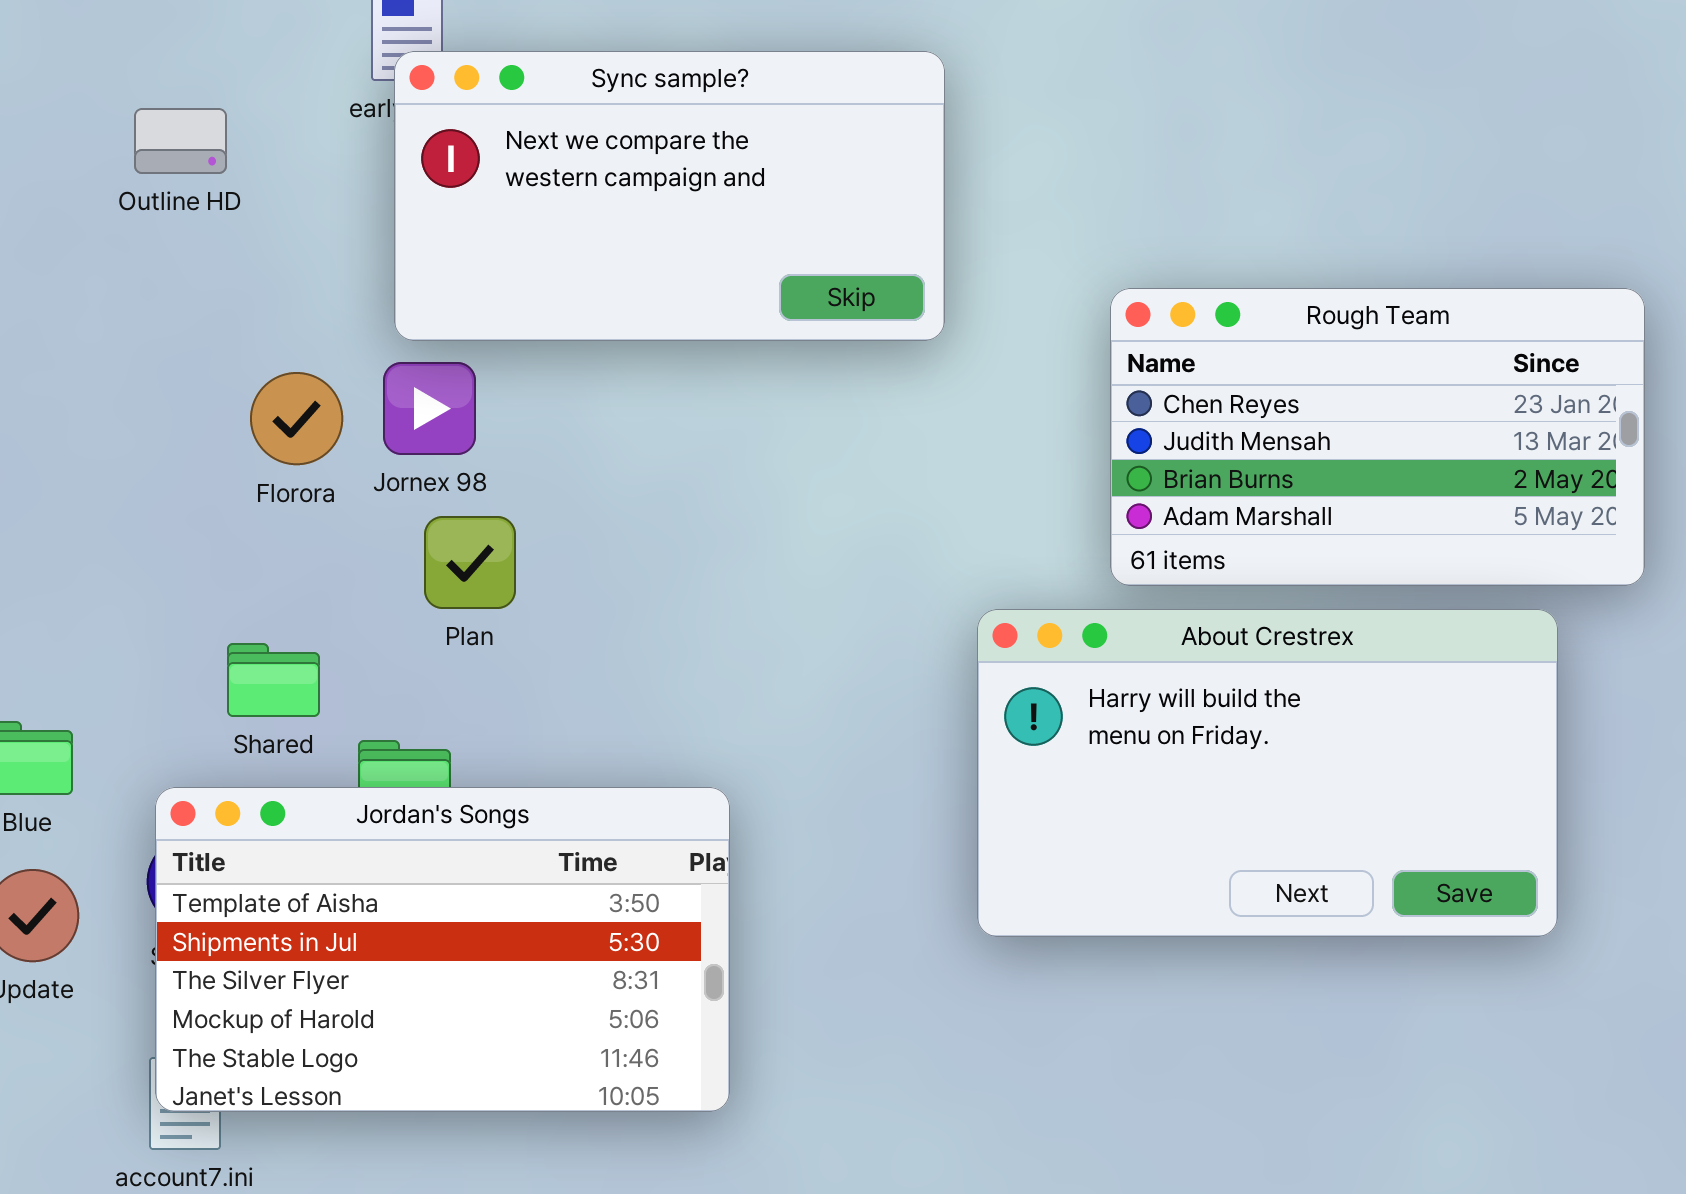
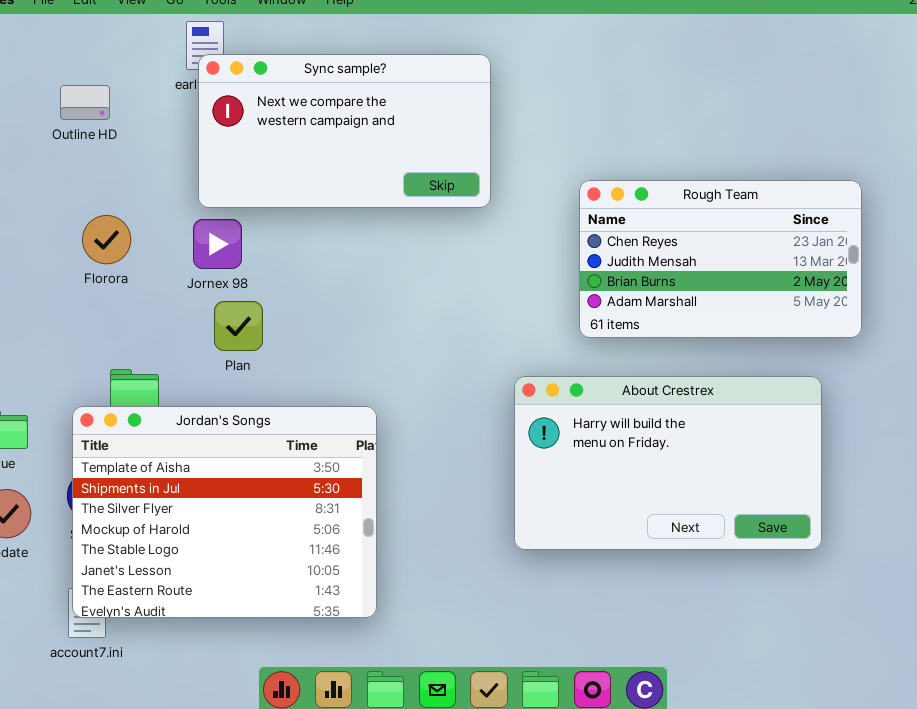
Florora: [250,372,343,465] -> [82,215,131,264], moved
About Crestrex: [977,609,1558,937] -> [514,376,822,550], moved
Jordan's Songs: [155,787,730,1112] -> [72,406,377,618], resized

